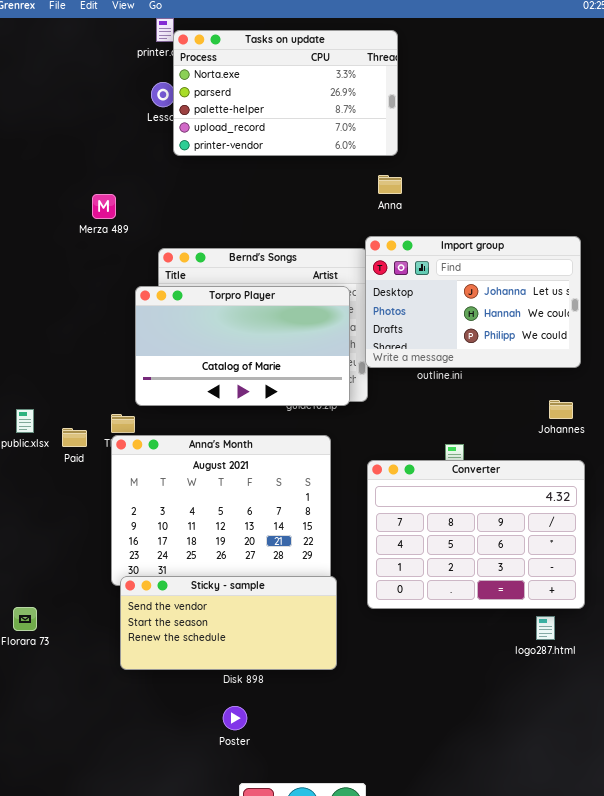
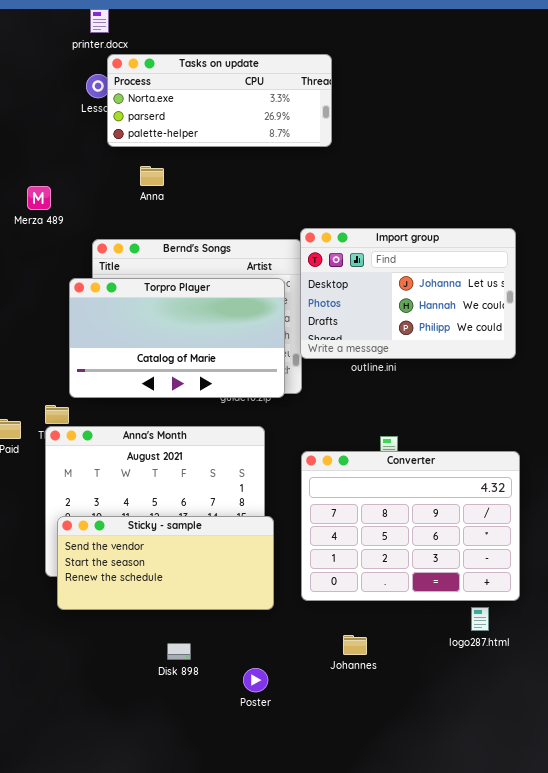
Tasks on update: [173,30,398,156] -> [107,54,332,147], resized
Anna: [378,175,402,194] -> [140,166,164,186], moved
Johannes: [549,400,573,419] -> [343,635,367,655], moved
Sticky - sample: [120,576,337,670] -> [57,516,274,610], moved
Poster: [223,706,247,730] -> [243,668,268,692], moved

